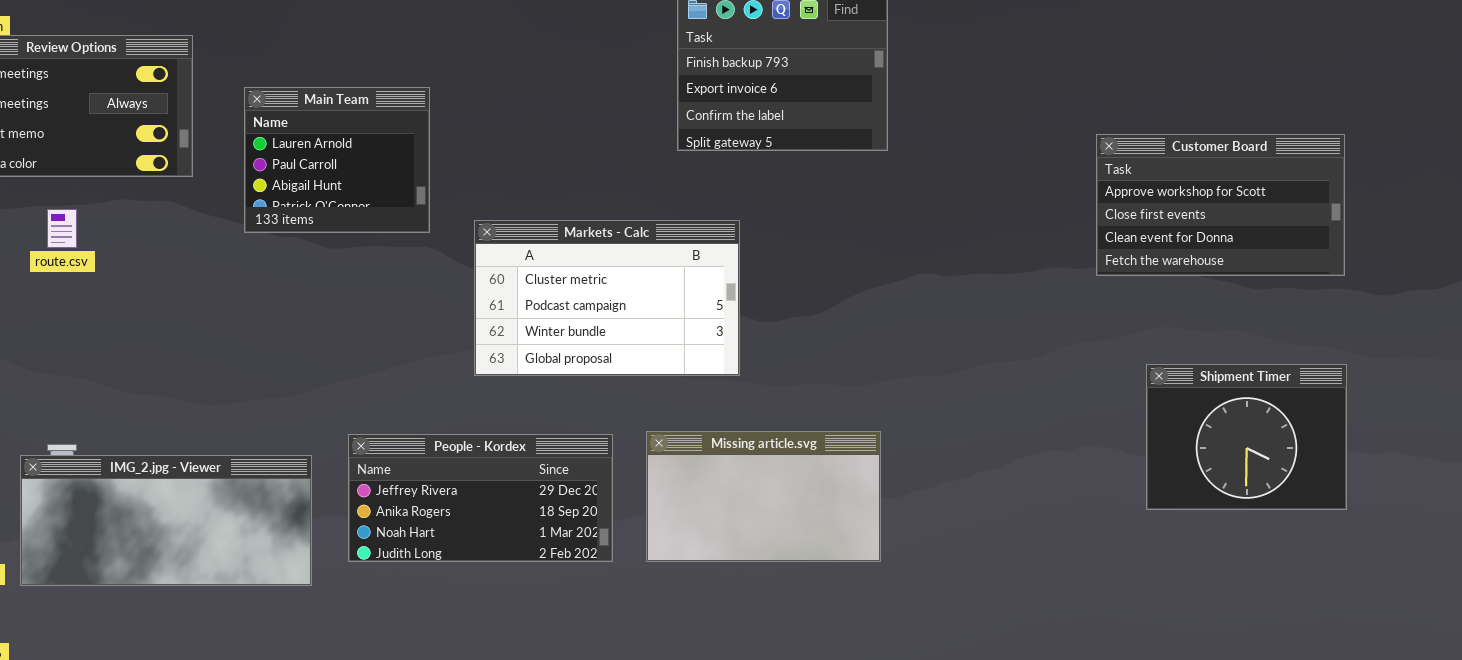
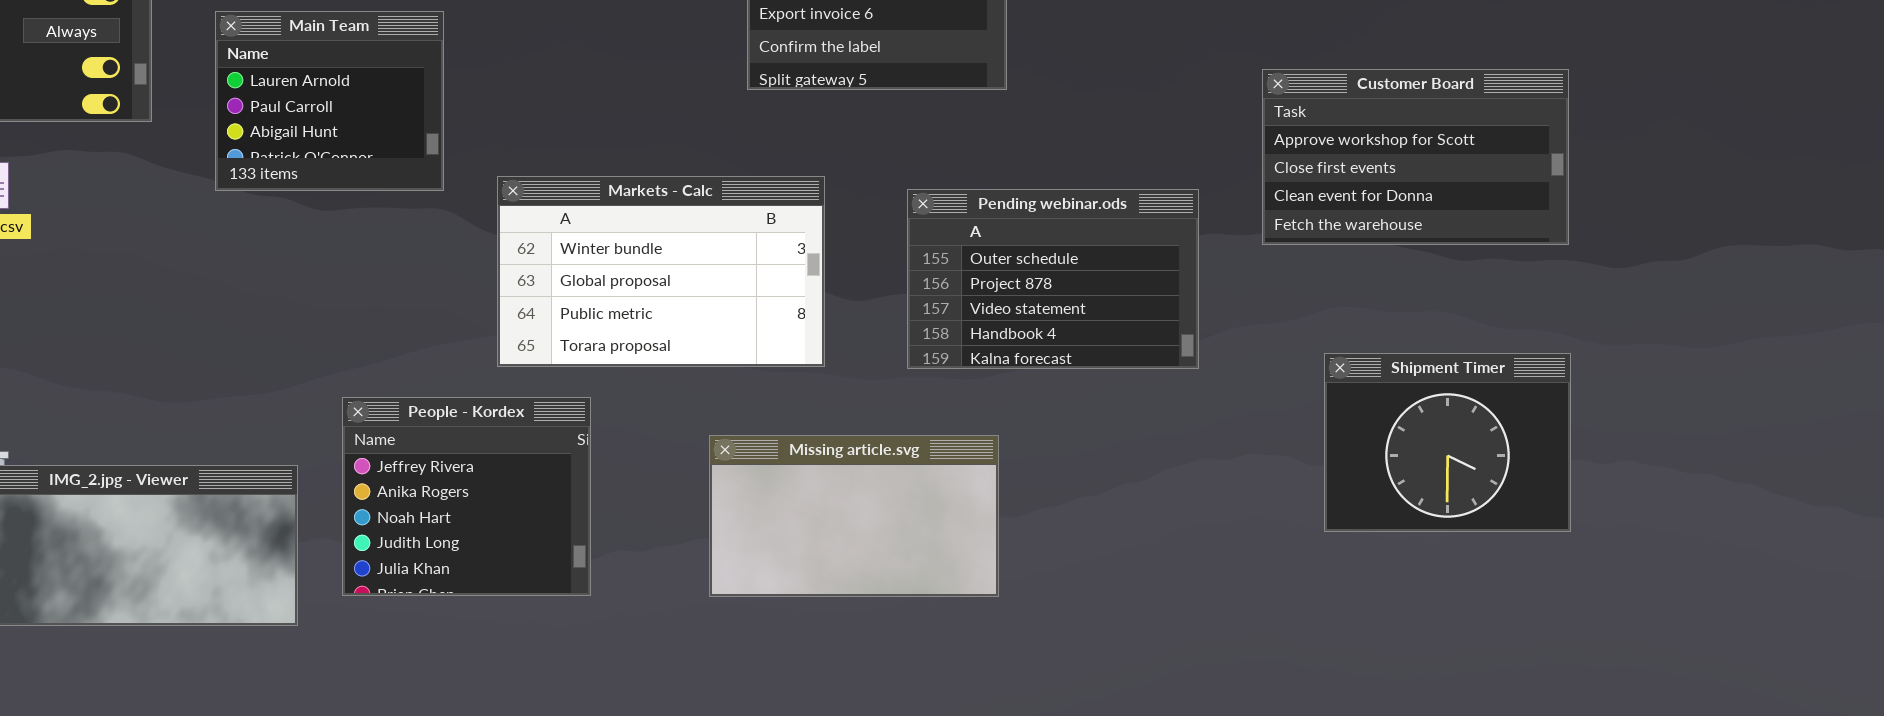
Markets - Calc: [474,220,740,376] -> [497,176,825,367], scrolled down 2 rows
Pending webinar.ods: none -> [907,189,1199,369], opened
People - Kordex: [348,434,613,562] -> [342,397,591,596], resized

